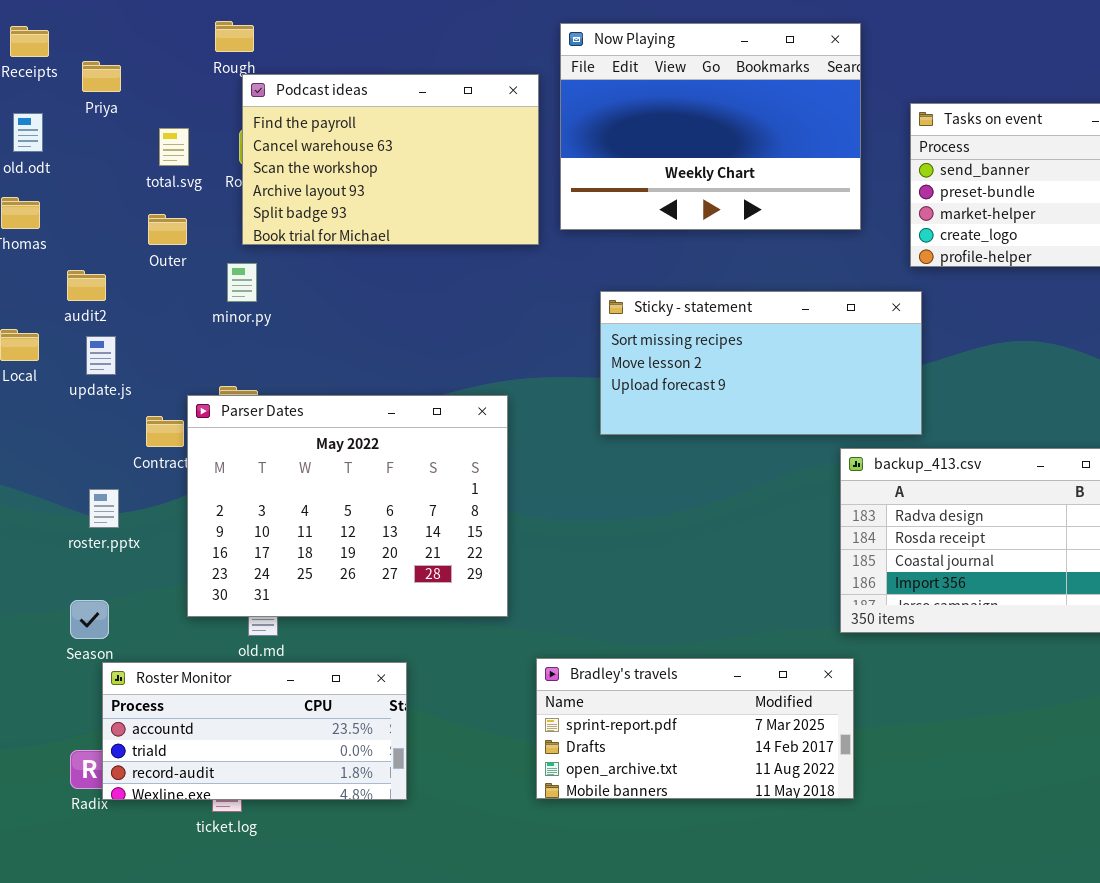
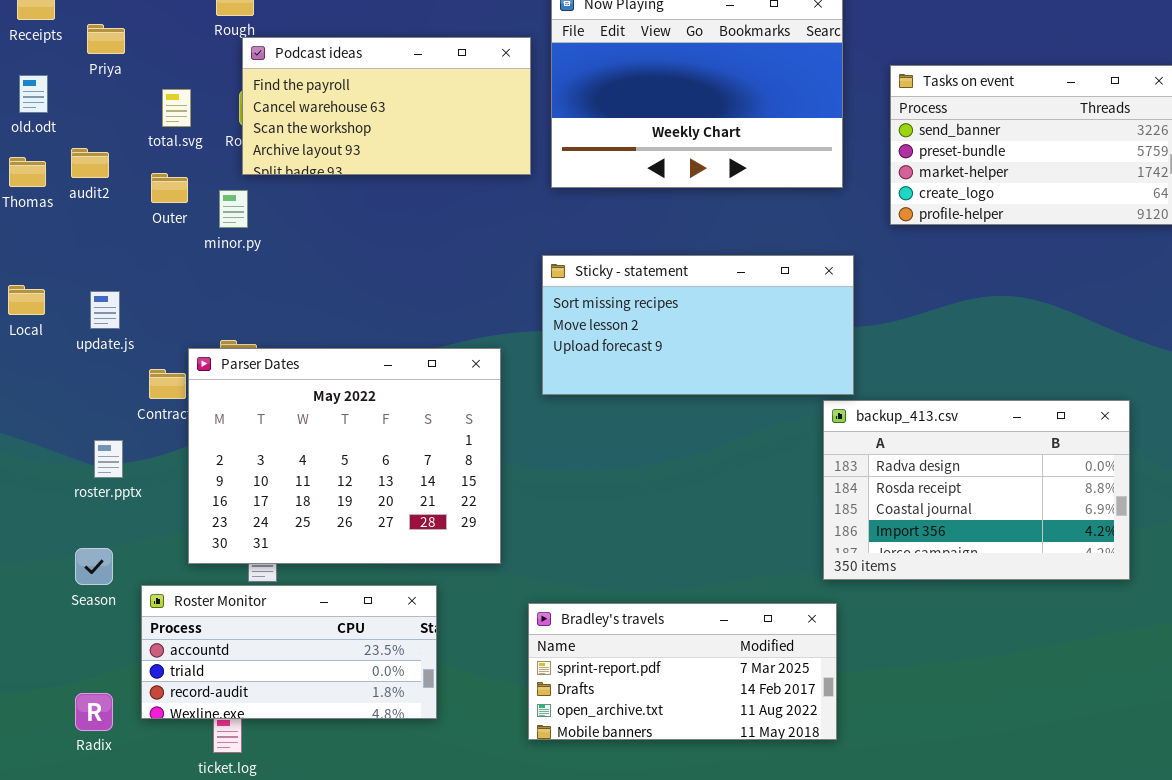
Podcast ideas: [242,74,539,245] -> [242,37,531,175], resized
minor.py: [227,263,257,302] -> [219,190,248,228], moved
audit2: [67,270,106,301] -> [71,148,109,178], moved
Sticky - statement: [600,291,922,435] -> [542,255,854,395], moved
Roster Monitor: [102,662,407,800] -> [141,585,437,719], moved

